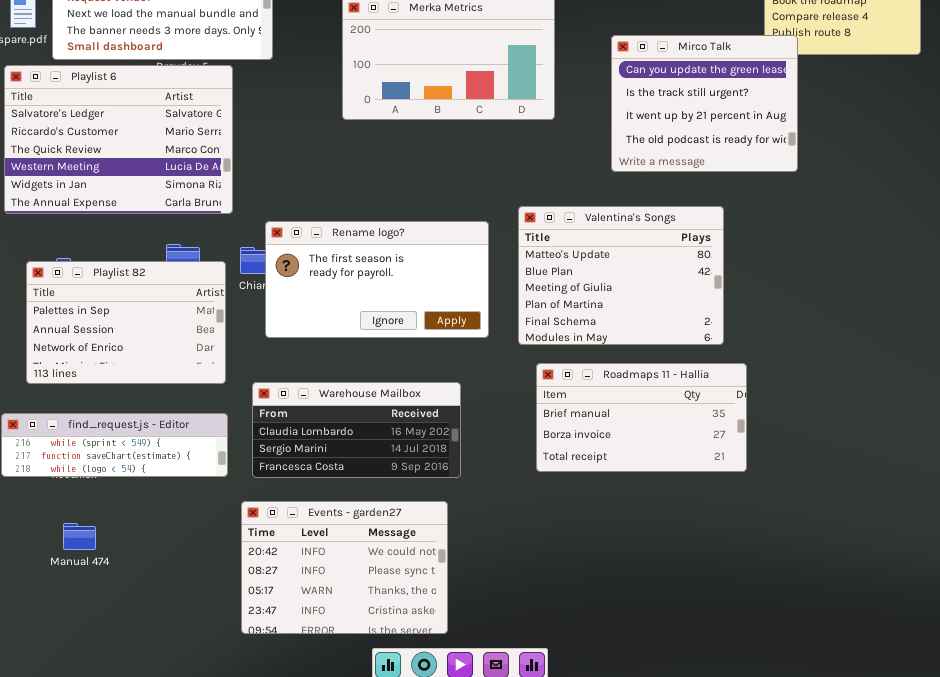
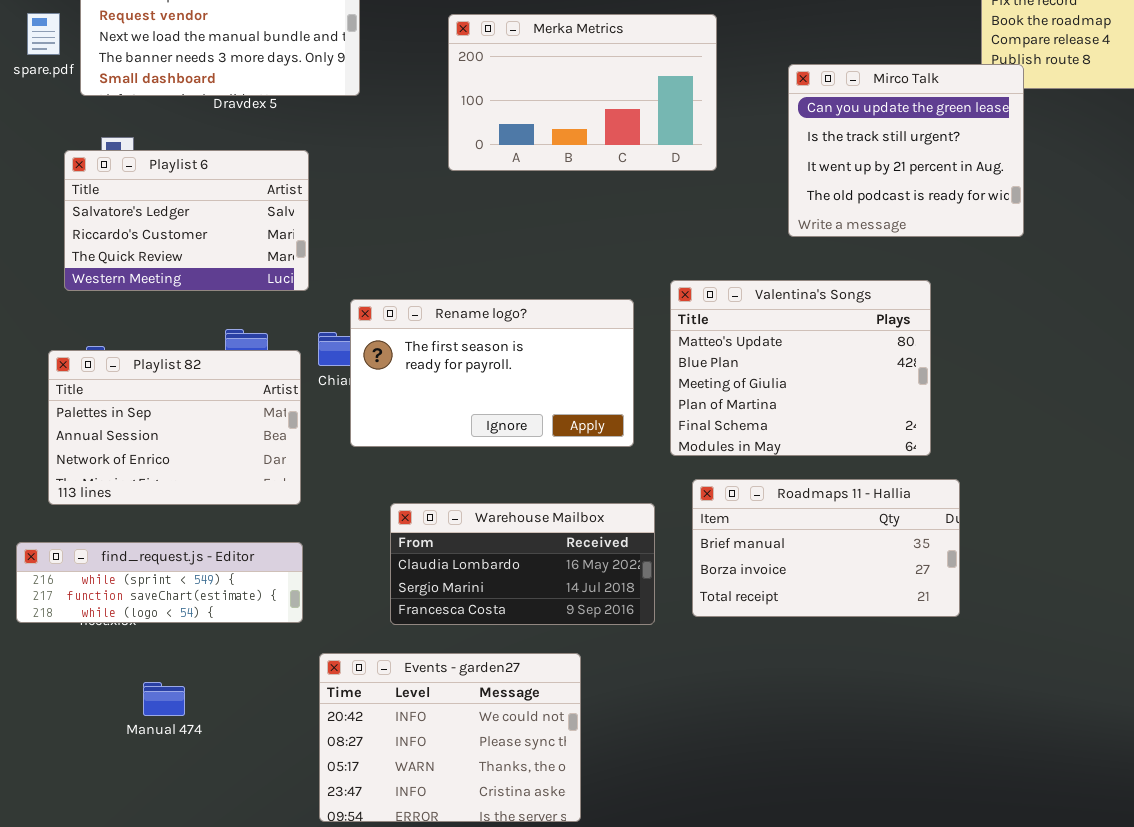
Playlist 6: [4,65,233,214] -> [64,150,309,291], resized
Warehouse Mailbox: [252,382,461,478] -> [390,503,655,625], moved
Manual 474: [63,523,96,550] -> [143,682,185,716], moved

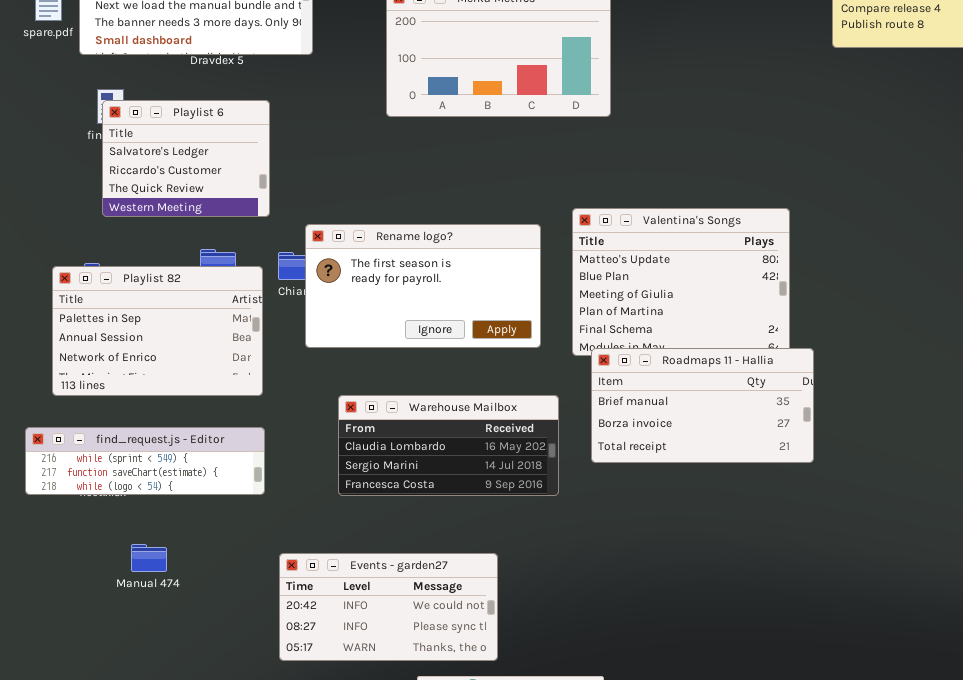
Mirco Talk: [788,64,1024,237] -> none, closed
Playlist 6: [64,150,309,291] -> [102,100,270,217], resized
Roadmaps 11 - Hallia: [692,479,960,617] -> [591,348,814,463], moved
Events - garden27: [319,653,581,822] -> [279,553,498,661], resized

